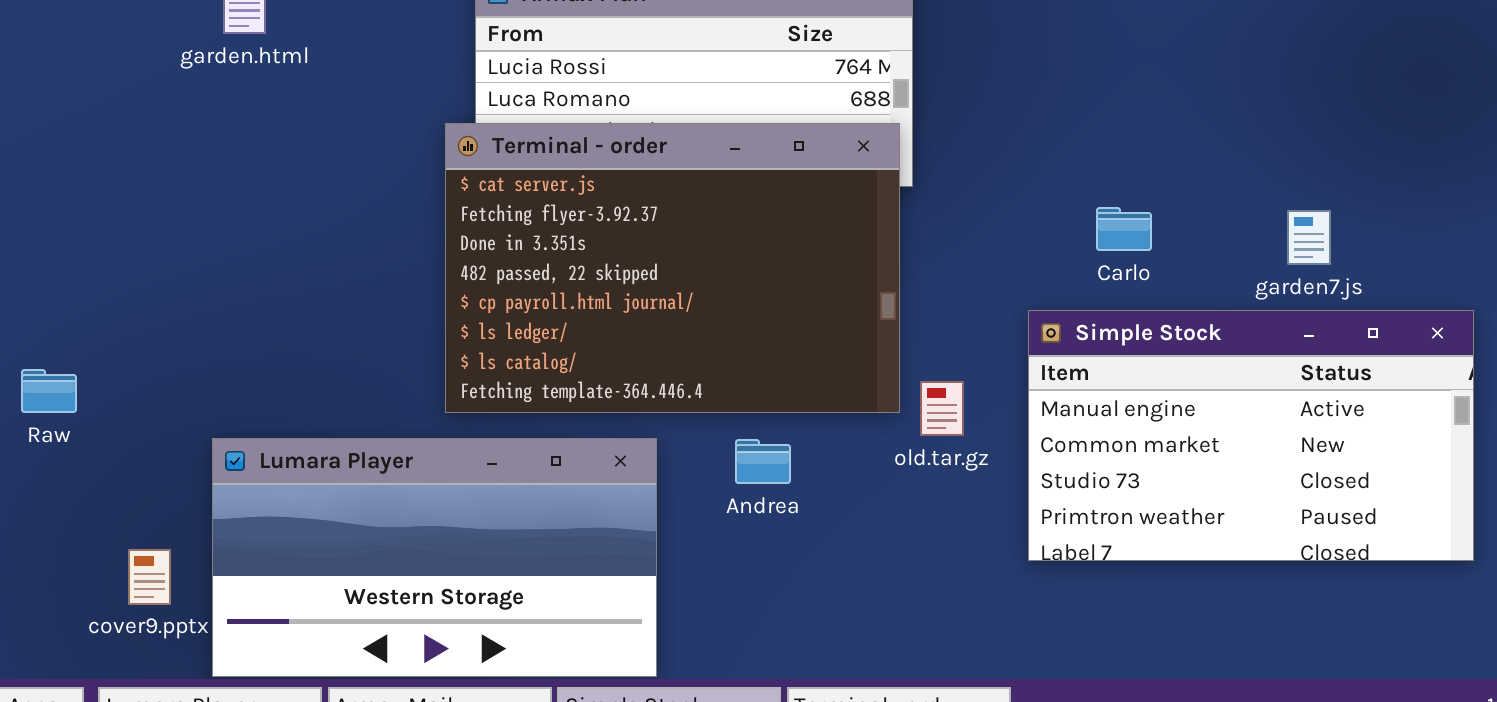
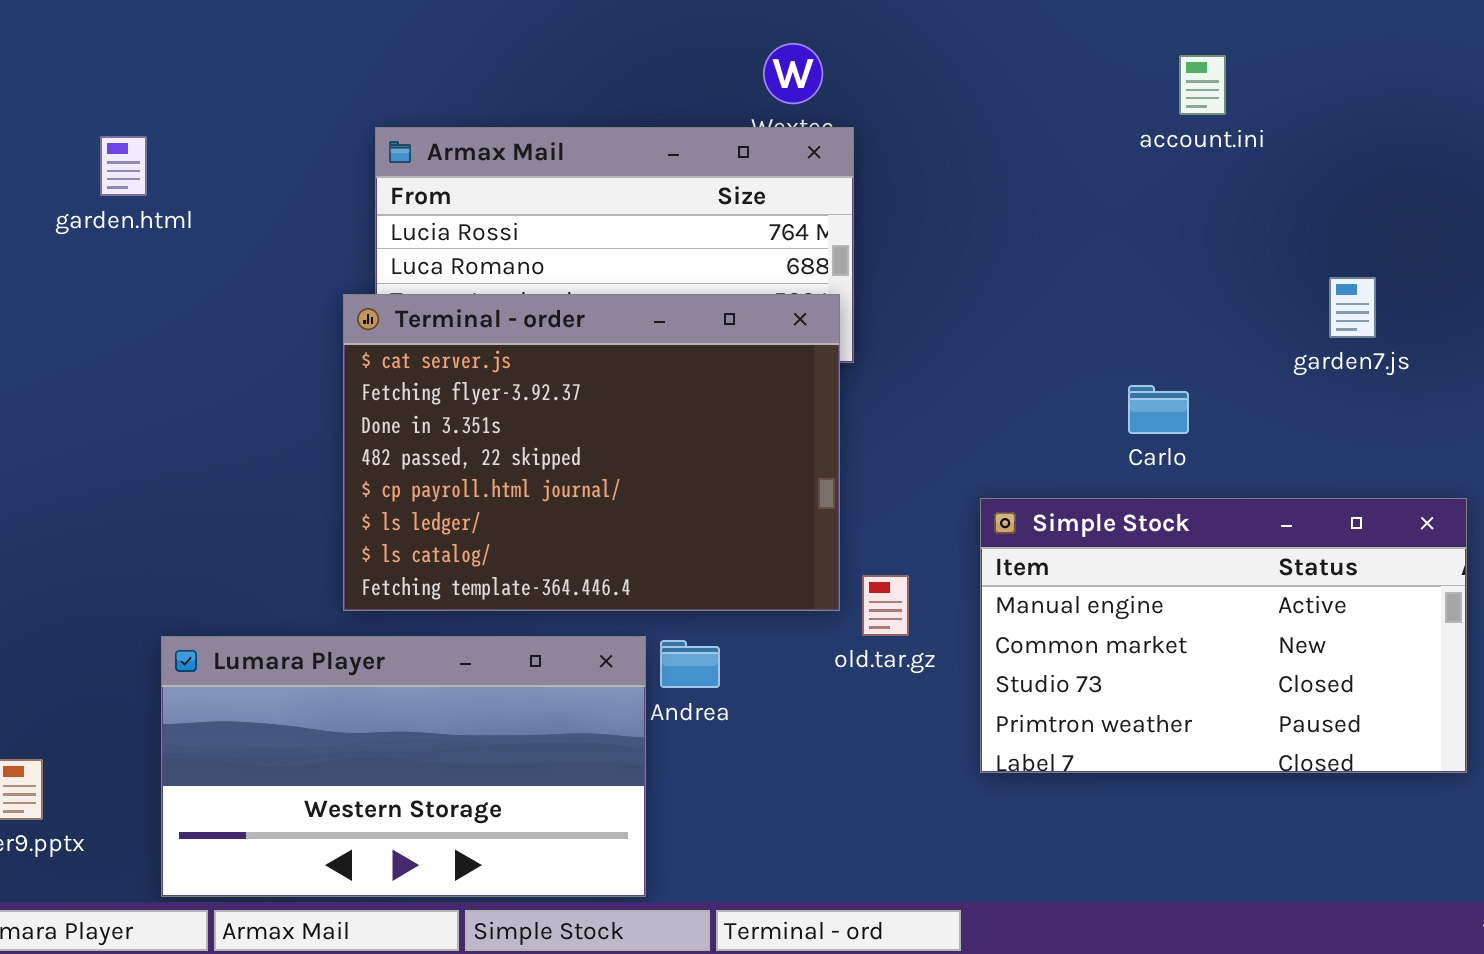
Carlo: [1096,207,1152,251] -> [1128,385,1189,434], moved
garden7.js: [1287,210,1331,265] -> [1329,277,1376,338], moved
Lumara Player: [212,438,657,677] -> [161,636,646,897], moved

